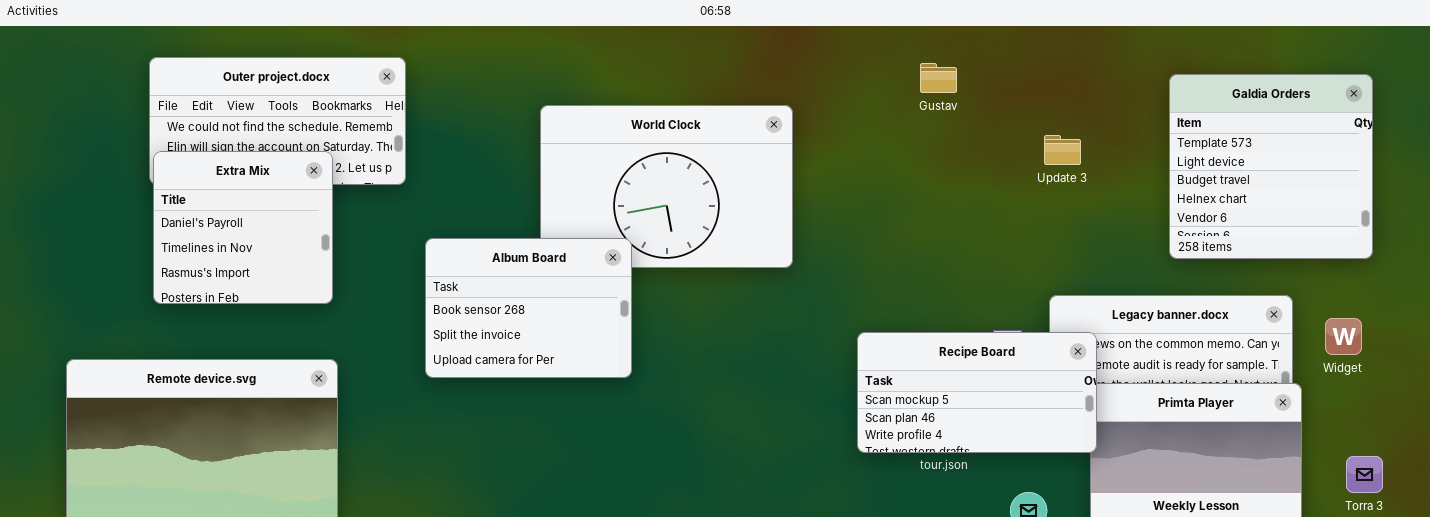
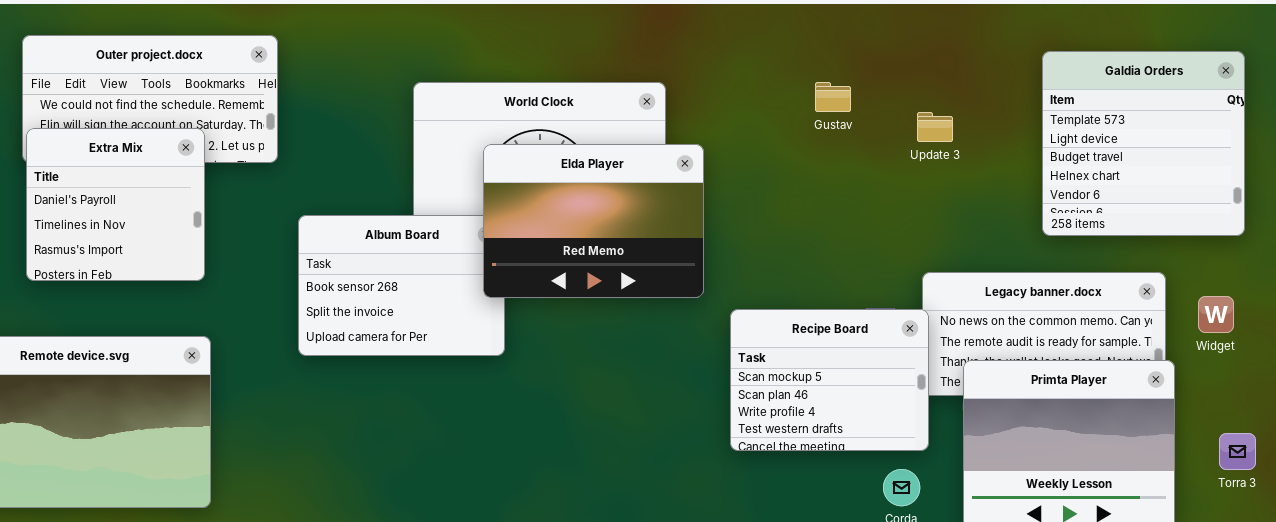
Gustav: [920,63,957,93] -> [815,82,851,112], moved
Elda Player: none -> [483,144,704,298], opened
Recipe Board: [857,332,1097,453] -> [730,309,929,451], resized

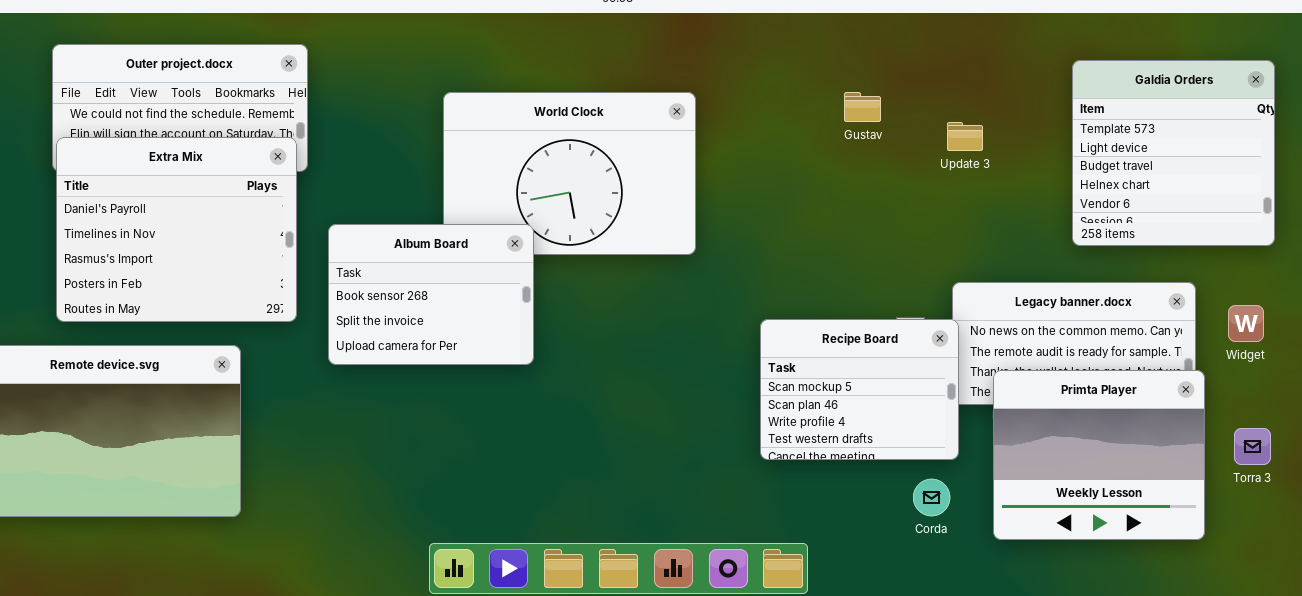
Extra Mix: [26,128,205,281] -> [56,137,297,322], resized
Elda Player: [483,144,704,298] -> none, closed
Torra 3: [1219,433,1256,470] -> [1234,428,1271,465], moved

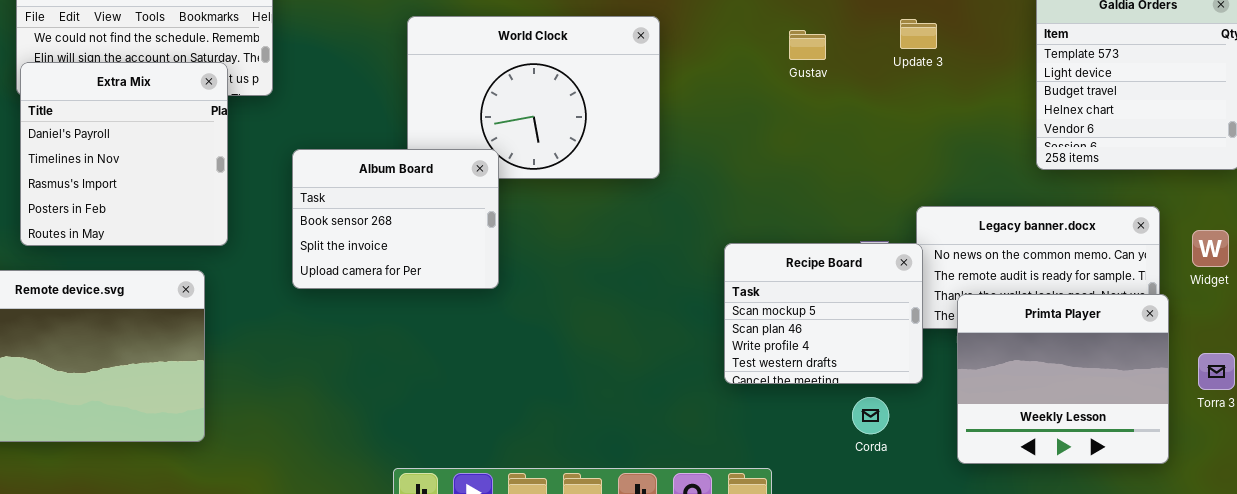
Gustav: [844,92,881,122] -> [789,30,826,60], moved
Update 3: [947,122,983,151] -> [900,19,937,49], moved
Extra Mix: [56,137,297,322] -> [20,62,228,246], resized
Corda: [913,479,950,516] -> [852,397,889,434], moved

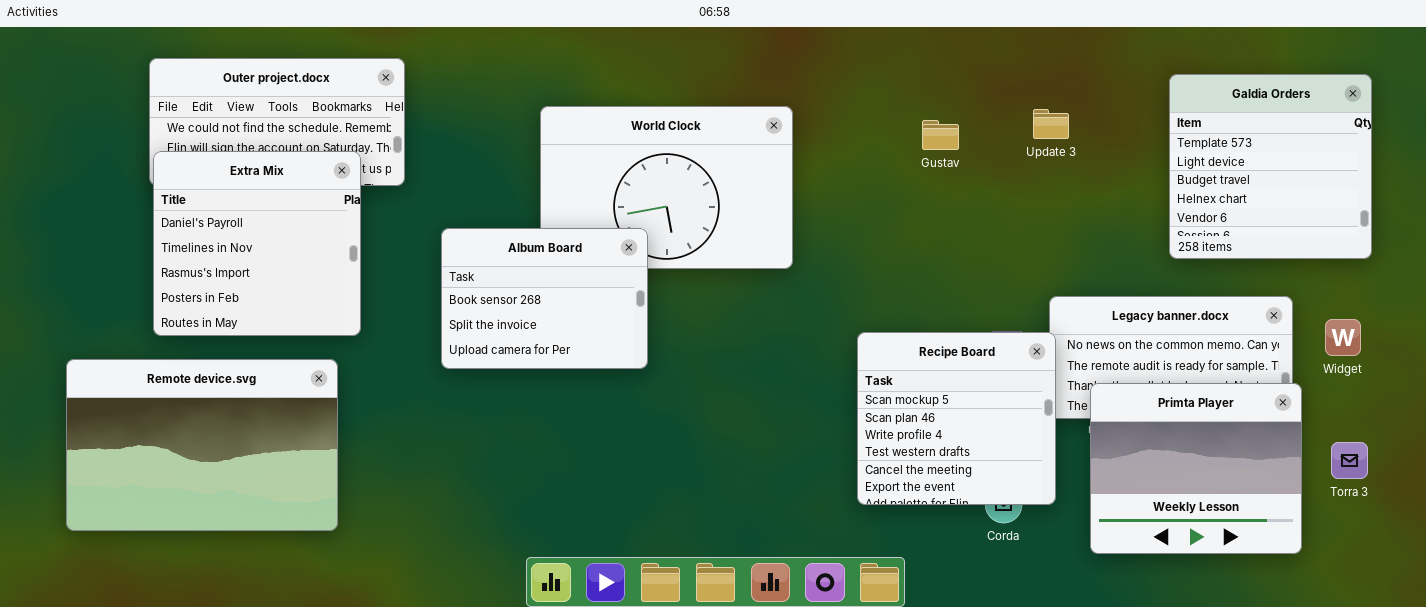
Album Board: [292,149,499,289] -> [441,228,648,369], moved
Recipe Board: [724,243,923,384] -> [857,332,1056,505], resized

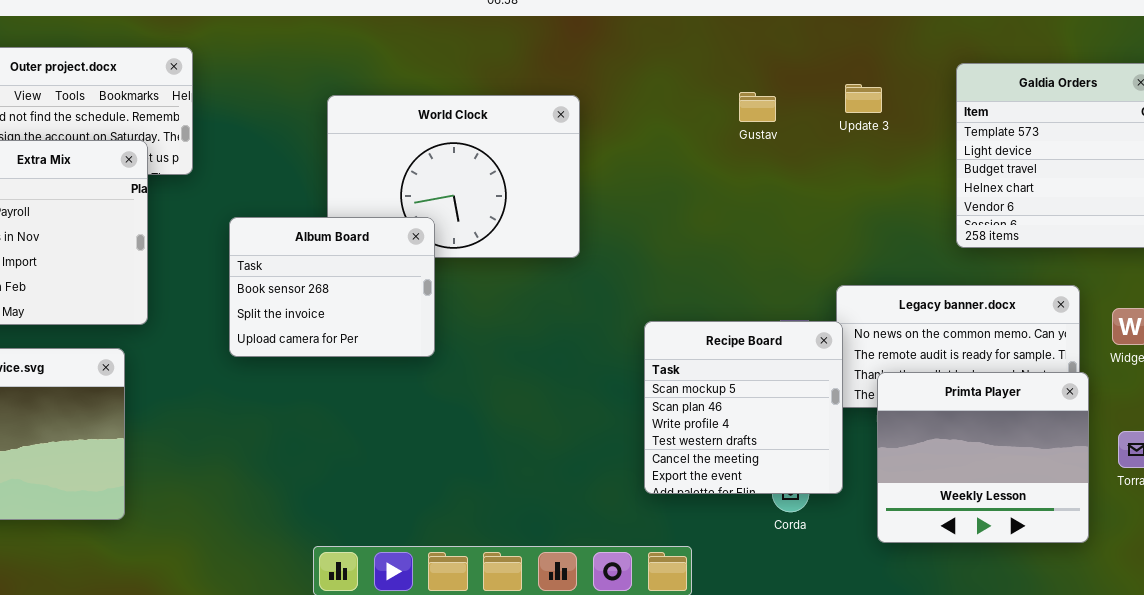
Update 3: [1033,109,1069,139] -> [845,84,882,113], moved
Gustav: [922,120,959,150] -> [739,92,776,122], moved

